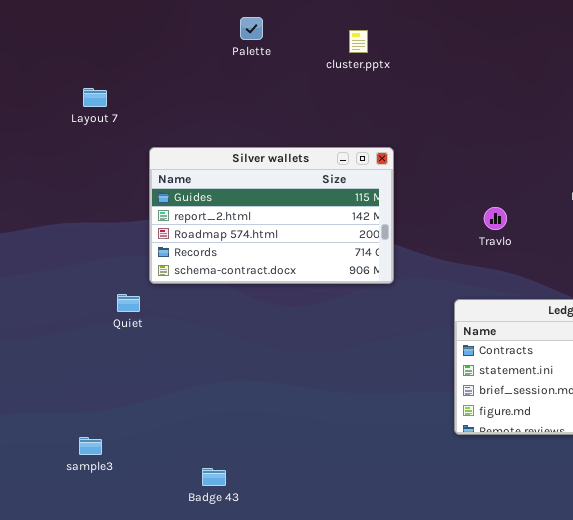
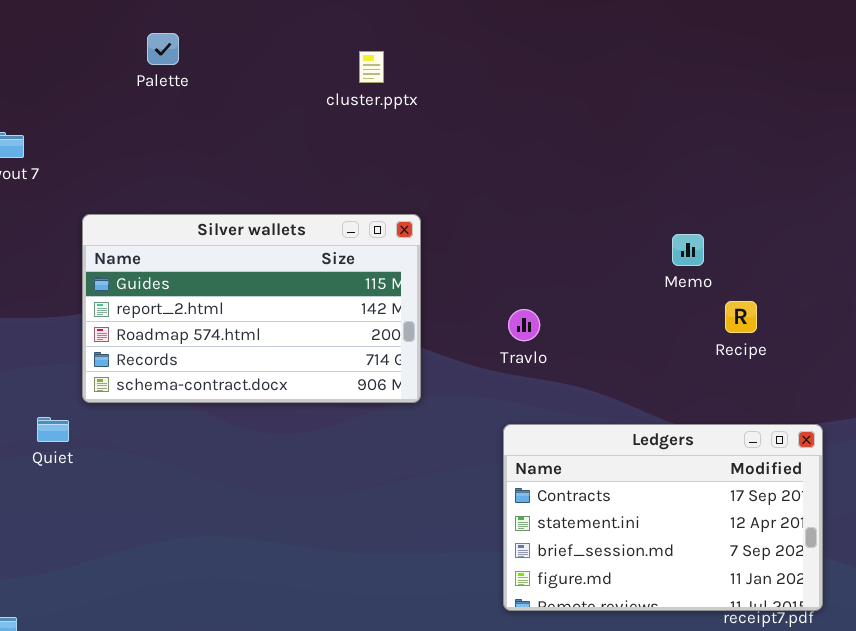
Palette: [240,17,263,40] -> [147,33,179,65], moved
Travlo: [484,207,507,230] -> [508,309,540,341], moved

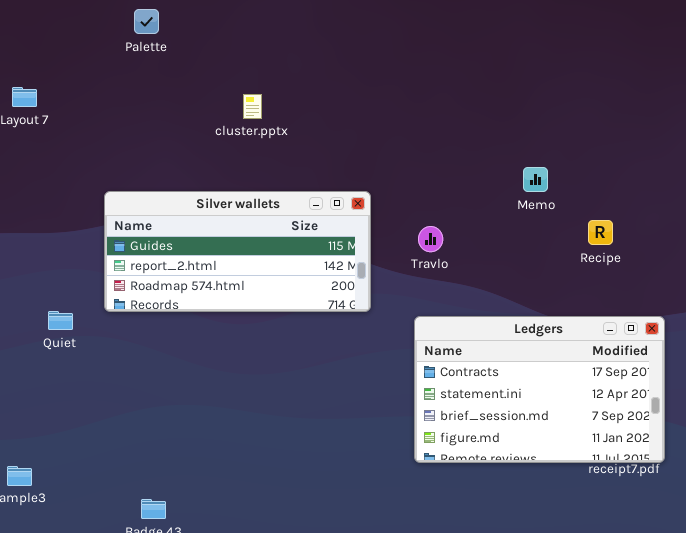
cluster.pptx: [359,51,384,83] -> [243,94,262,119], moved
Silver wallets: [82,214,421,403] -> [104,191,371,312], moved, resized
Memo: [672,234,704,266] -> [523,167,548,192], moved

